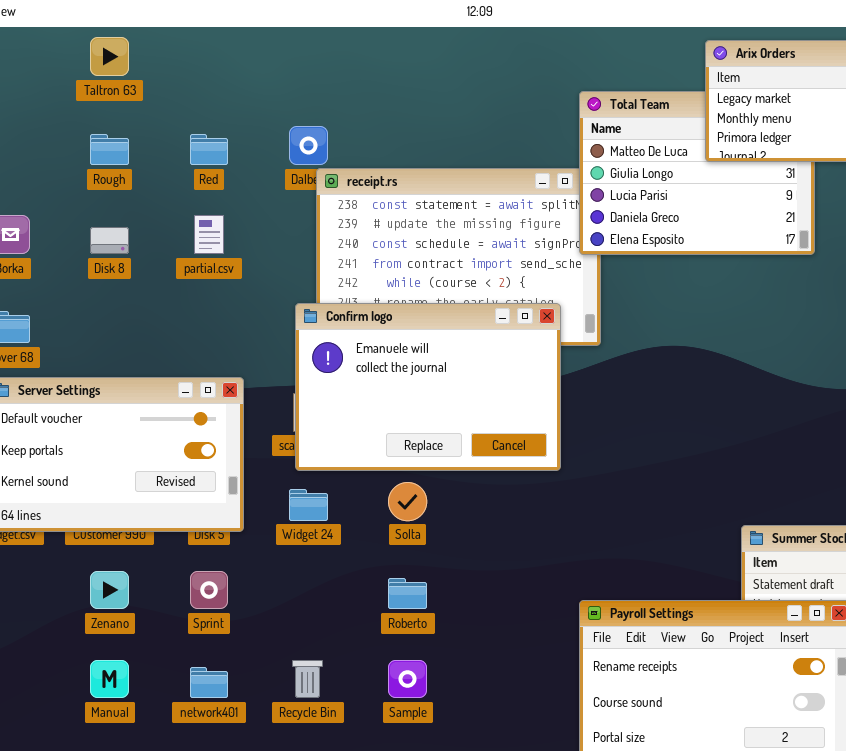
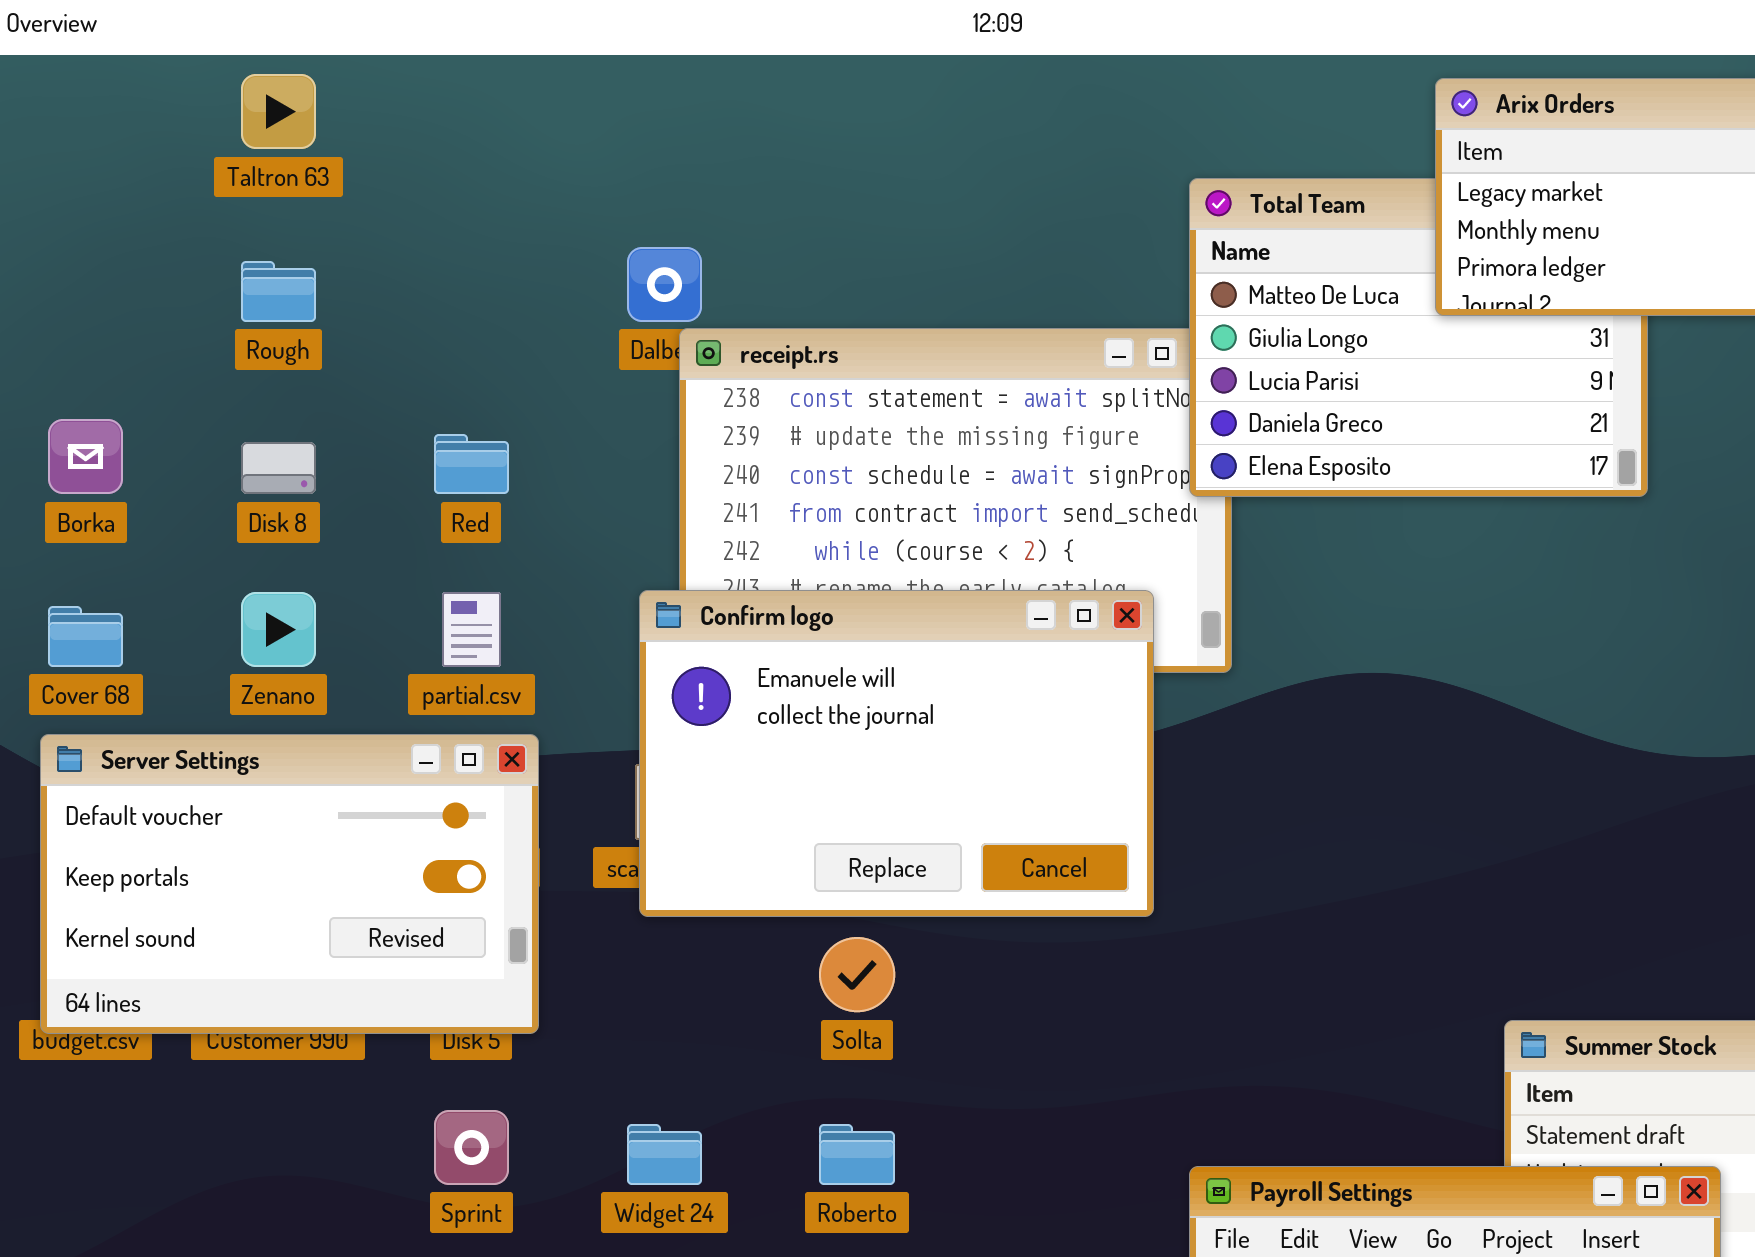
Red: [190,134,228,165] -> [434,434,509,494], moved
partial.csv: [194,215,224,254] -> [442,592,501,667], moved
Widget 24: [289,489,328,521] -> [627,1124,702,1185], moved
Zenano: [90,571,129,609] -> [241,592,316,667], moved

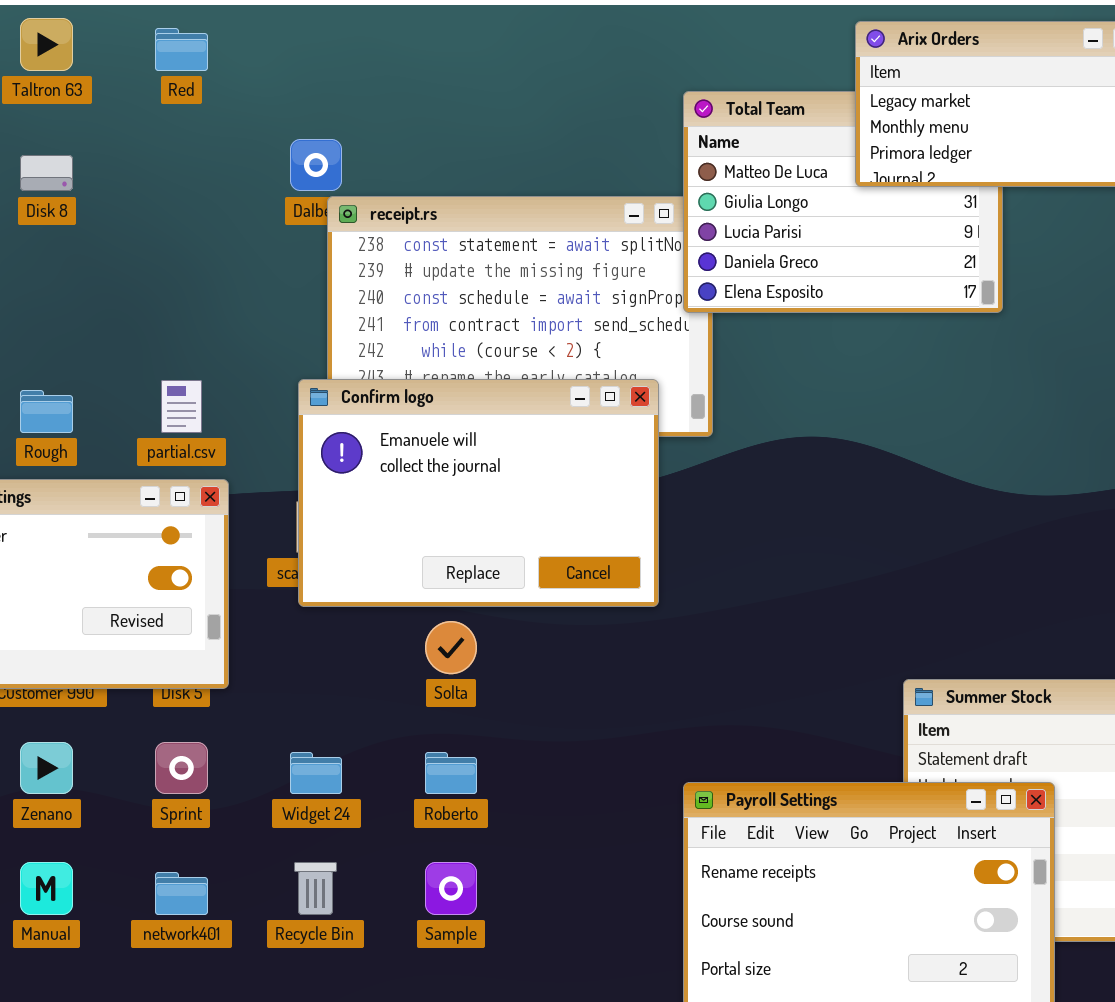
Rough: [241,261,316,322] -> [20,390,73,433], moved
Red: [434,434,509,494] -> [155,28,208,71], moved
Disk 8: [241,442,316,494] -> [20,155,73,191], moved
Zenano: [241,592,316,667] -> [20,742,73,794], moved

